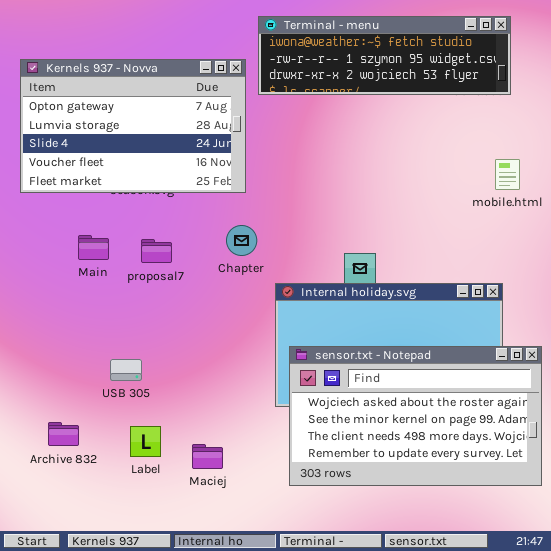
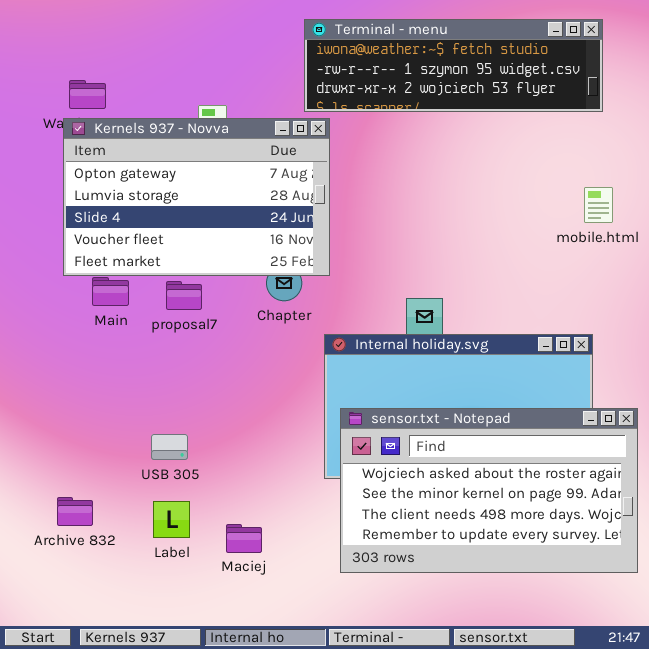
Kernels 937 - Novva: [20,59,246,193] -> [63,118,330,276], moved
USB 305: [110,359,142,381] -> [151,434,188,460], moved

